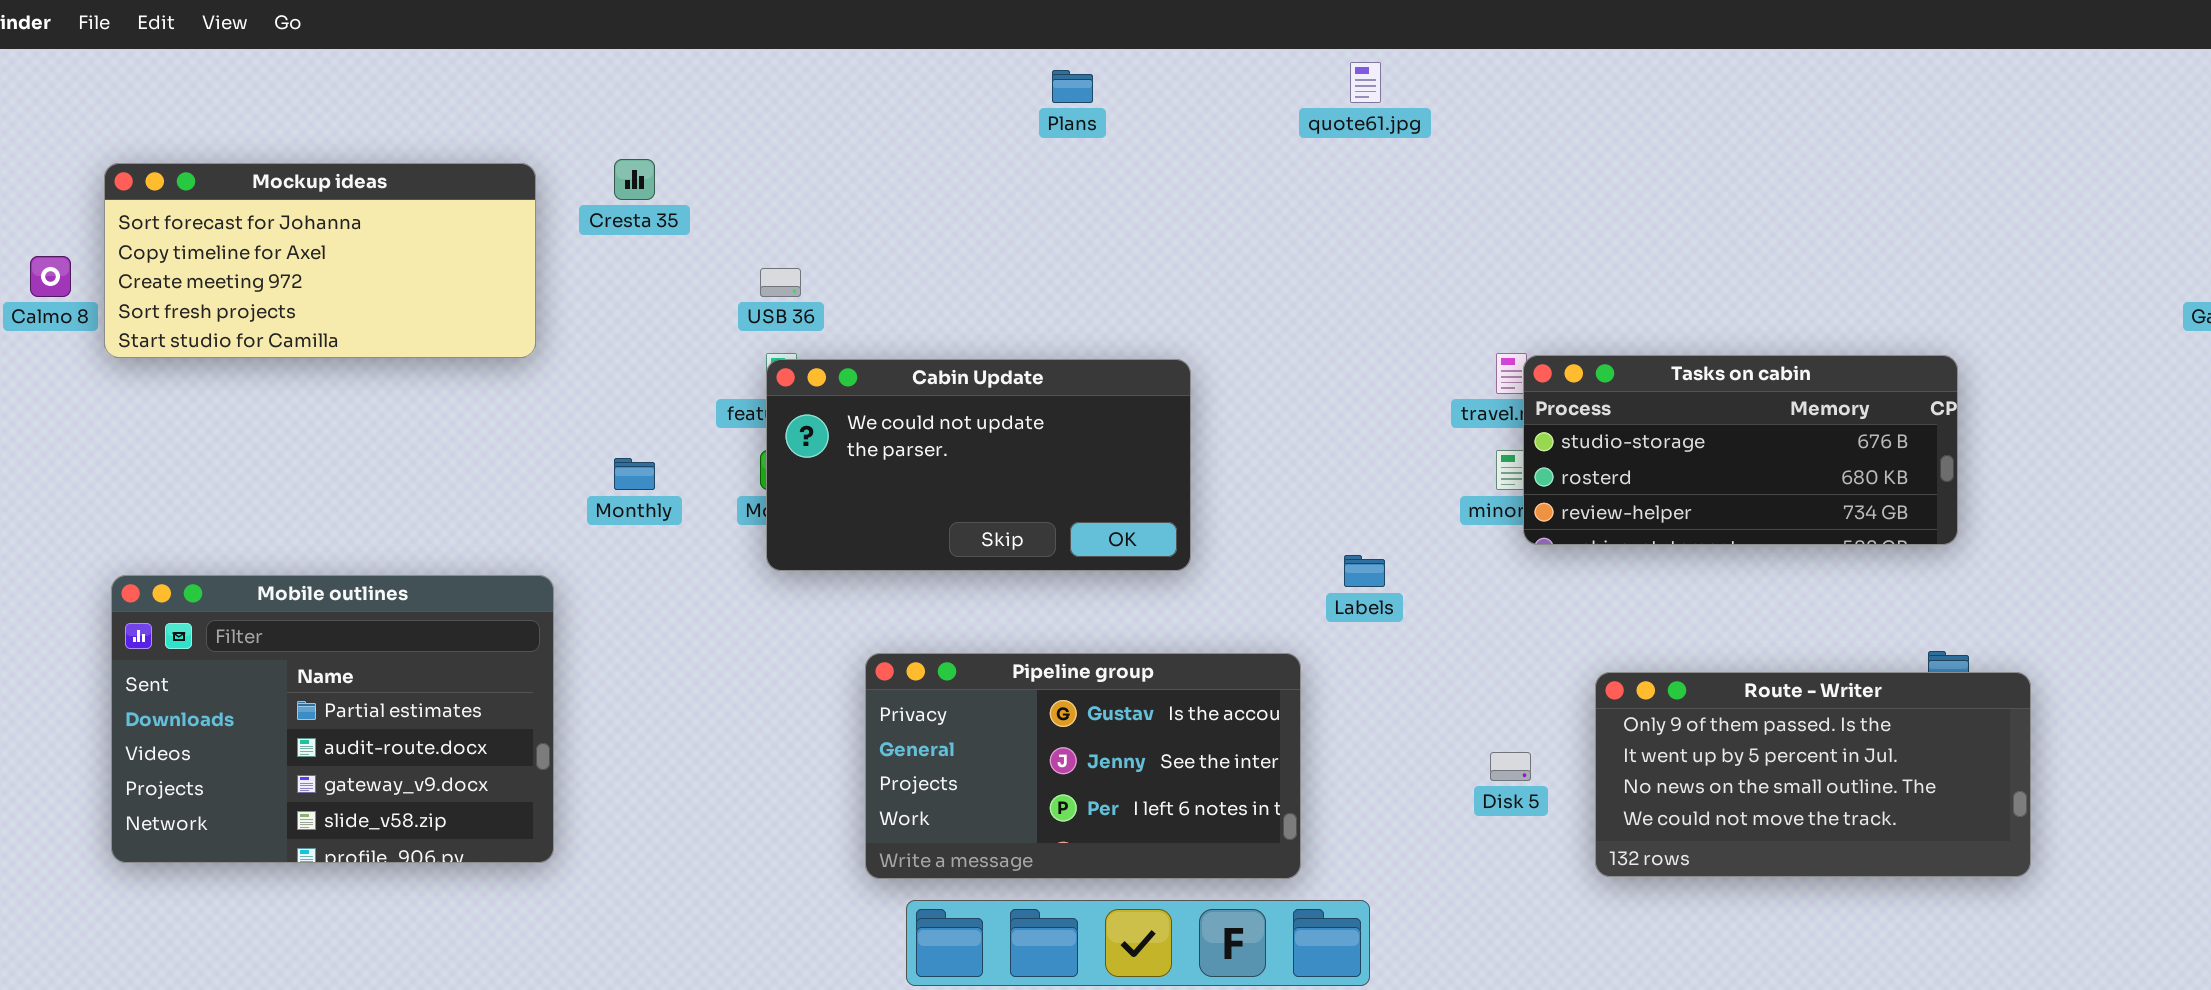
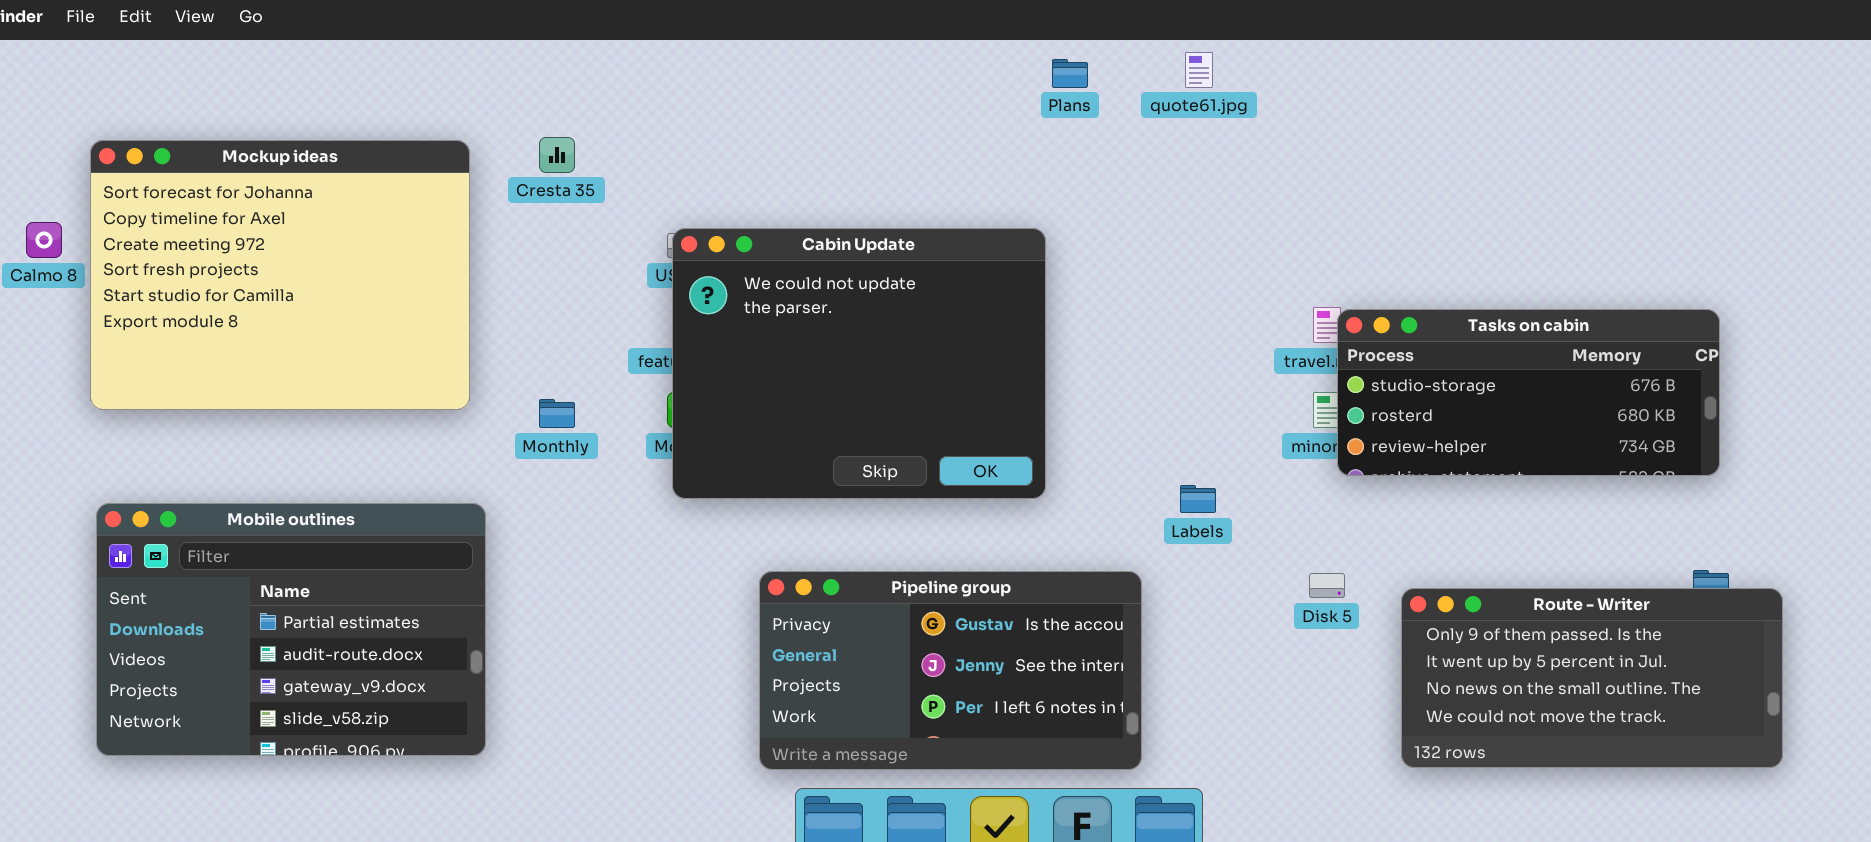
Plans: [1052,70,1093,103] -> [1052,59,1088,88], moved
Mockup ideas: [104,163,536,358] -> [90,140,470,410], resized
Cabin Update: [766,359,1191,571] -> [672,228,1046,499], resized
Disk 5: [1490,752,1531,781] -> [1309,573,1345,598], moved

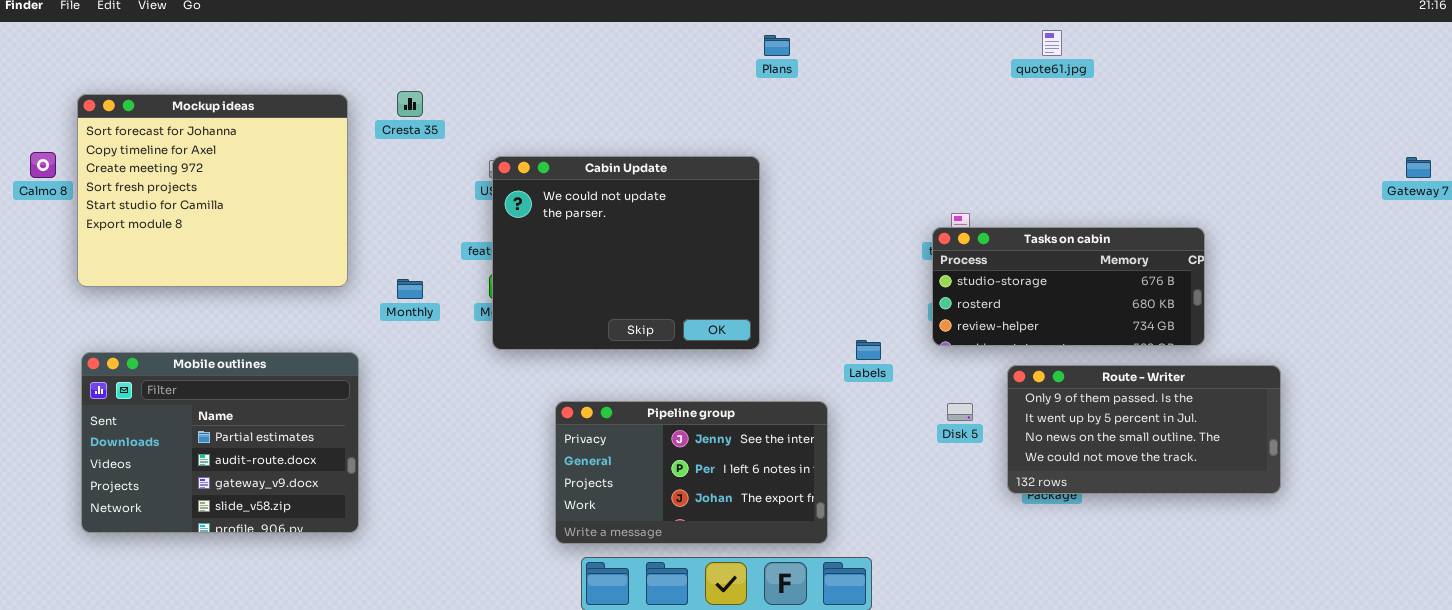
quote61.jpg: [1185,52,1213,88] -> [1042,30,1062,56], moved
Tasks on cabin: [1337,309,1720,476] -> [932,227,1205,346], moved
Pipeline group: [759,571,1142,770] -> [555,401,828,544], scrolled down 1 row
Route - Writer: [1401,588,1783,768] -> [1007,365,1281,494], moved

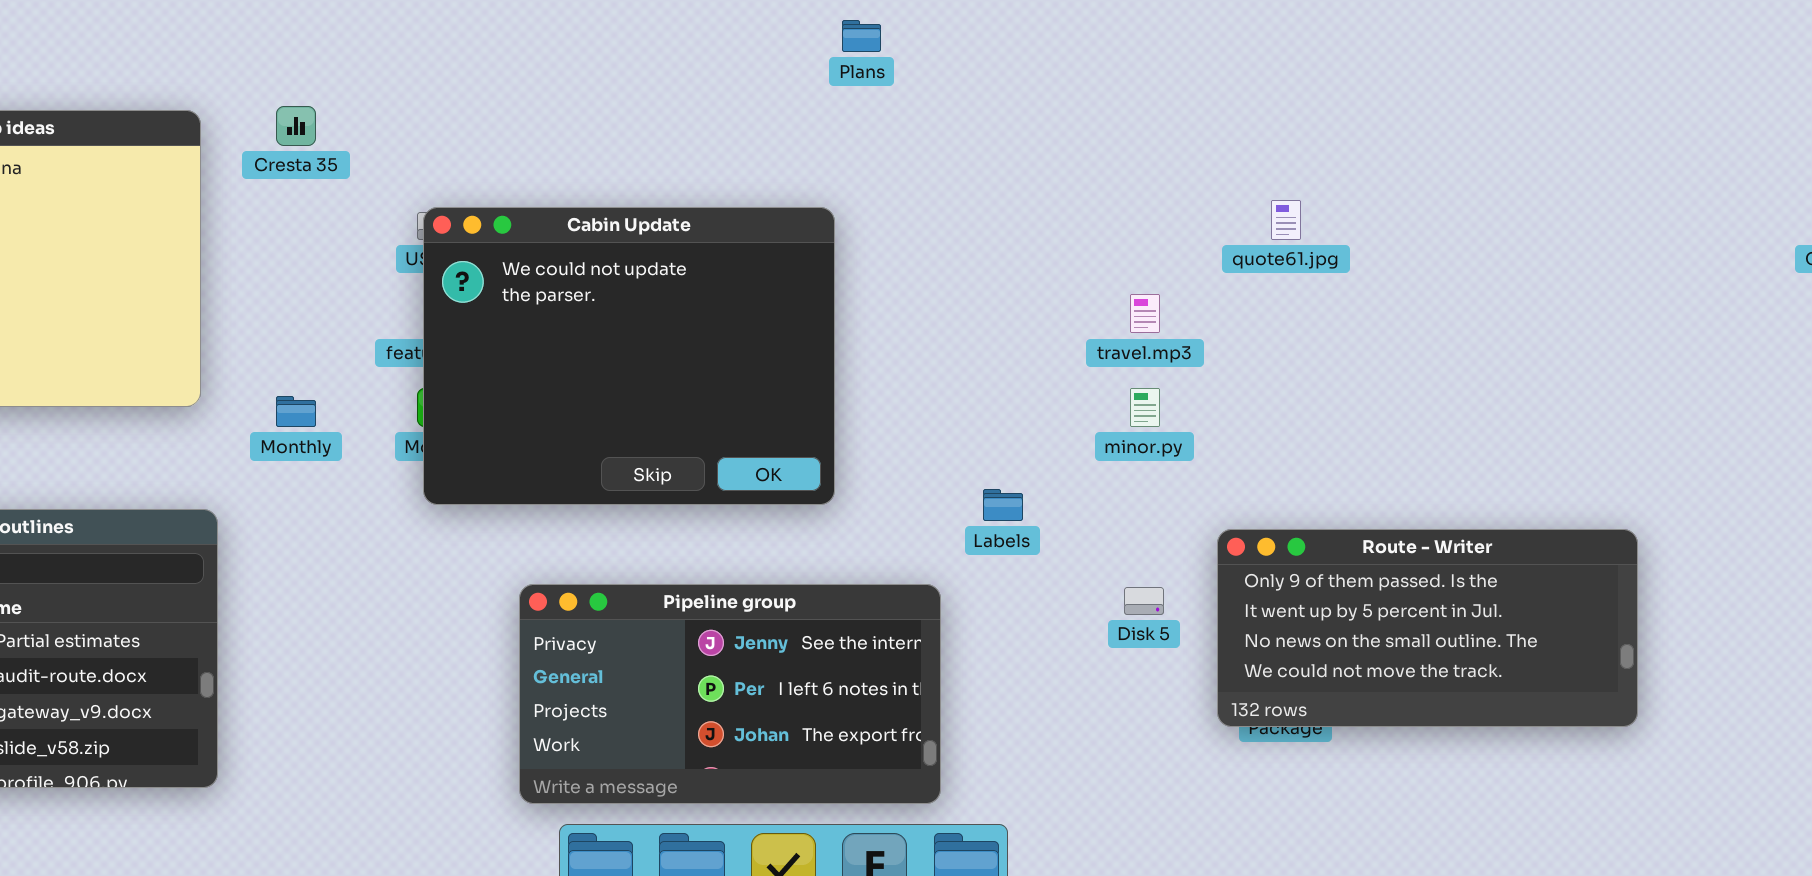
quote61.jpg: [1042,30,1062,56] -> [1271,200,1301,240], moved
Tasks on cabin: [932,227,1205,346] -> none, closed

